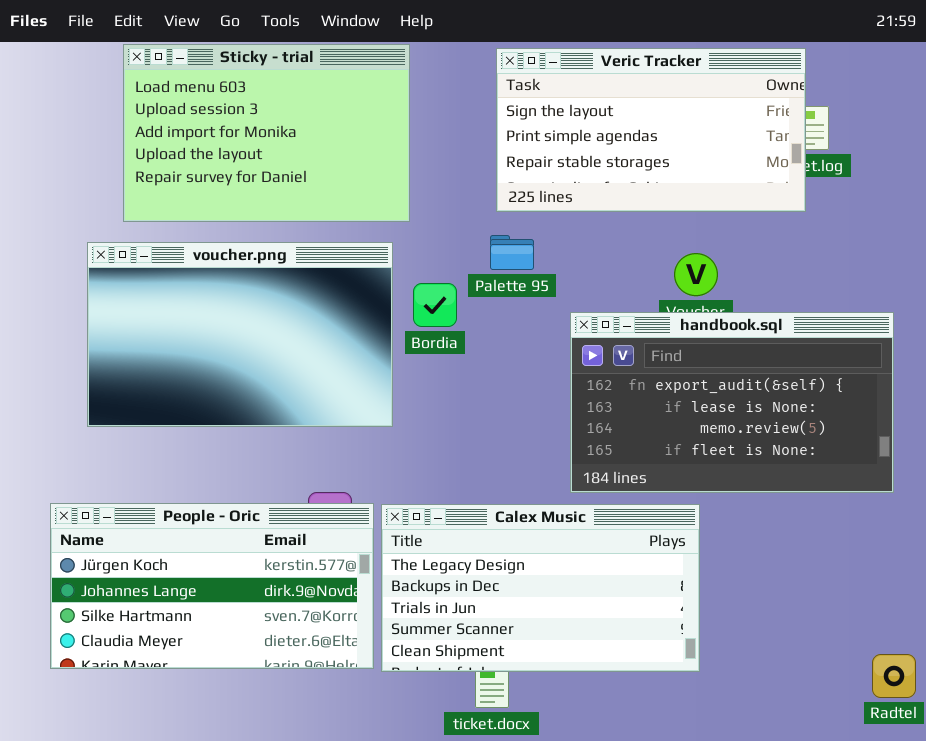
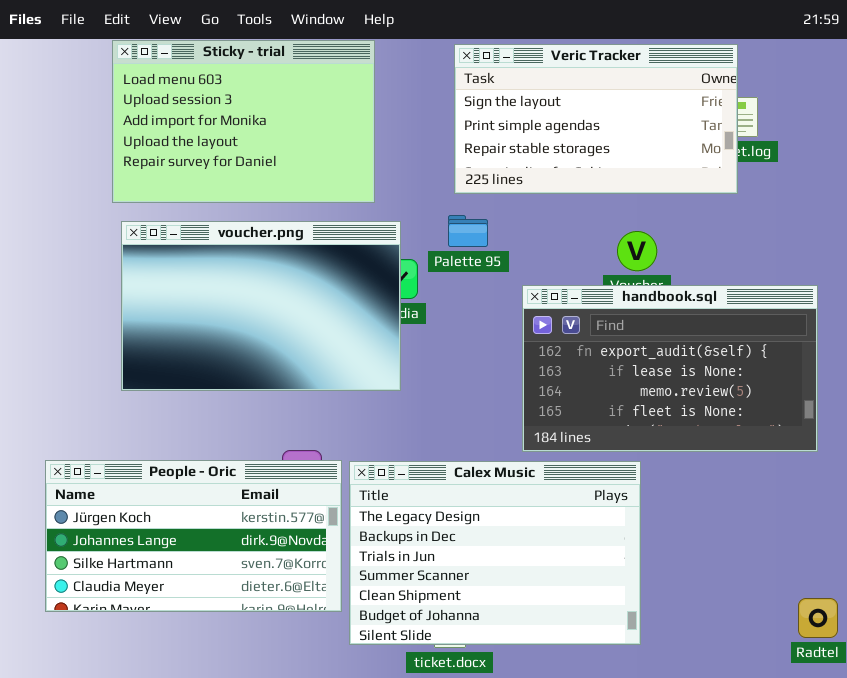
voucher.png: [87,242,393,427] -> [121,221,401,391], moved
Calex Music: [381,504,700,672] -> [349,461,641,645], resized

